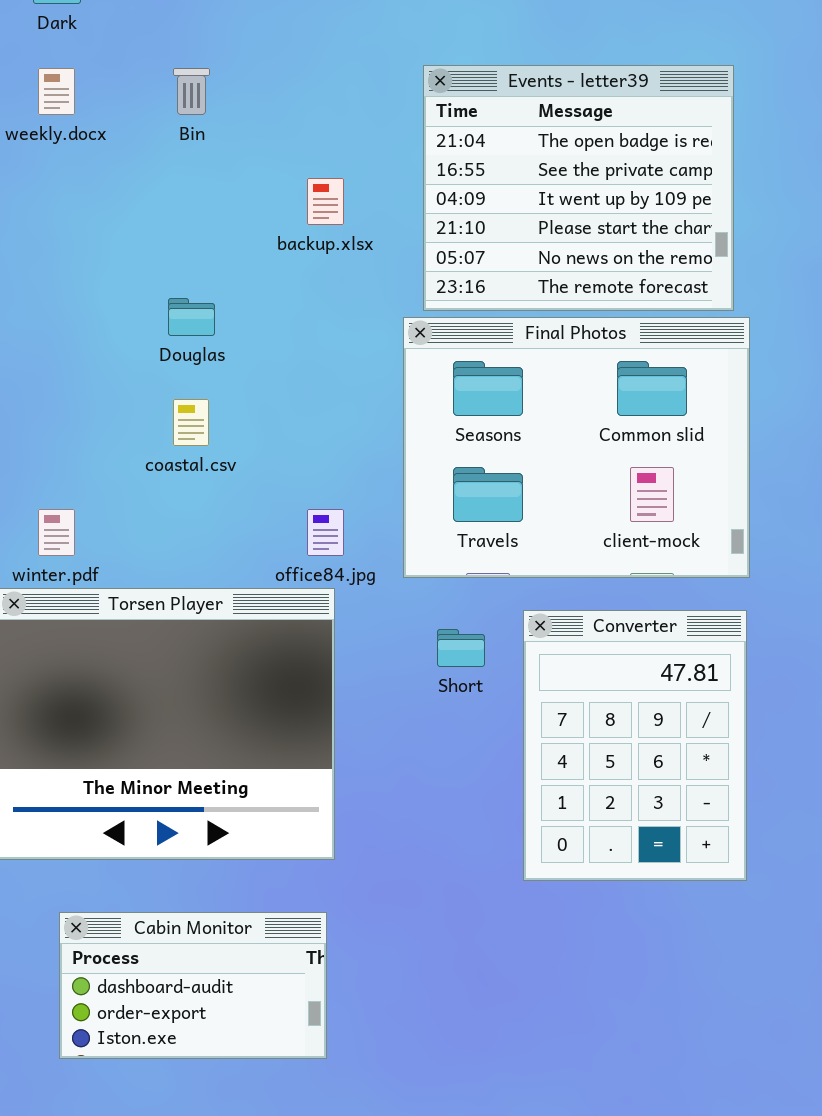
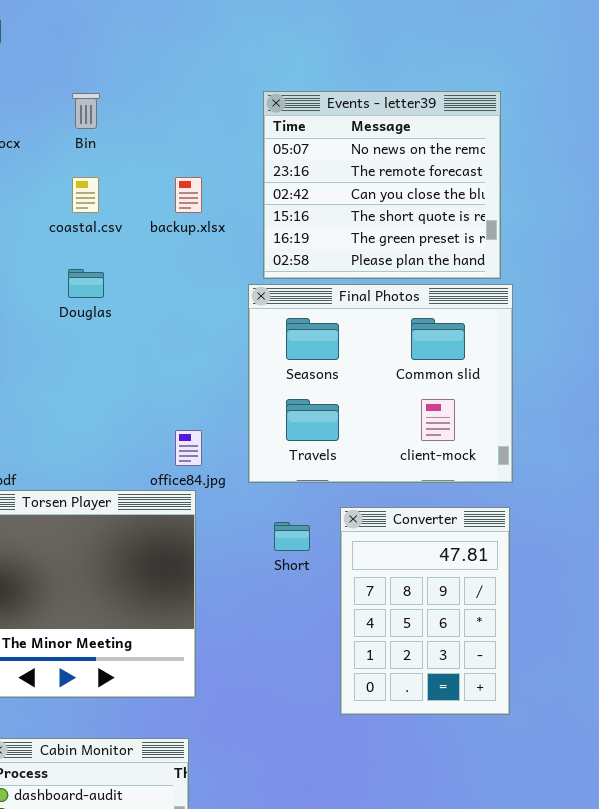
Events - letter39: [423,65,734,311] -> [263,91,501,279], scrolled down 4 rows
coastal.csv: [173,399,209,446] -> [72,177,99,213], moved

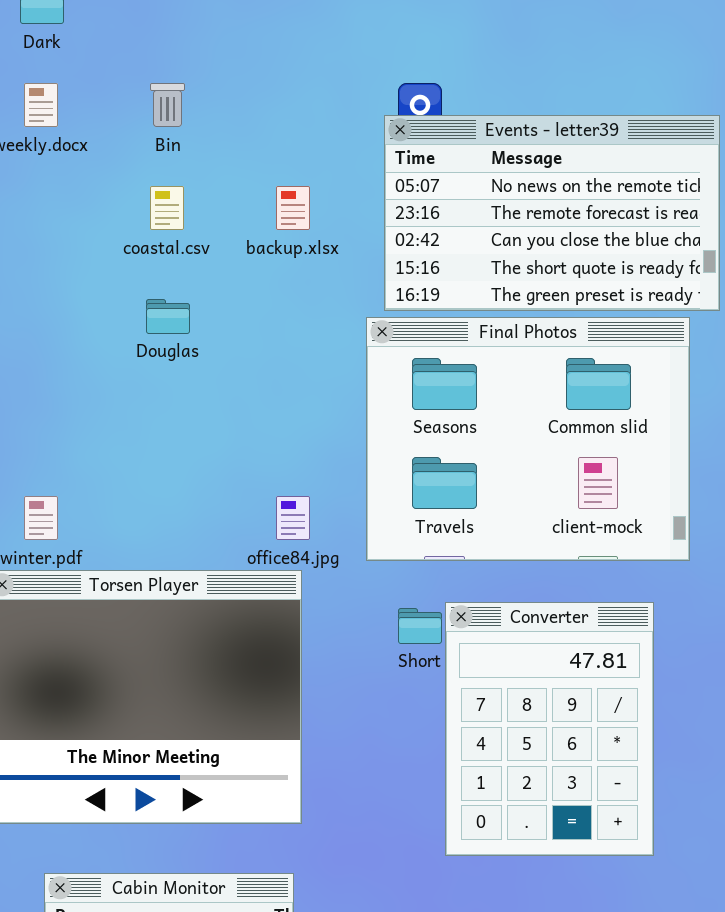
Events - letter39: [263,91,501,279] -> [384,115,720,311], resized
Converter: [340,507,510,715] -> [445,602,654,856], moved

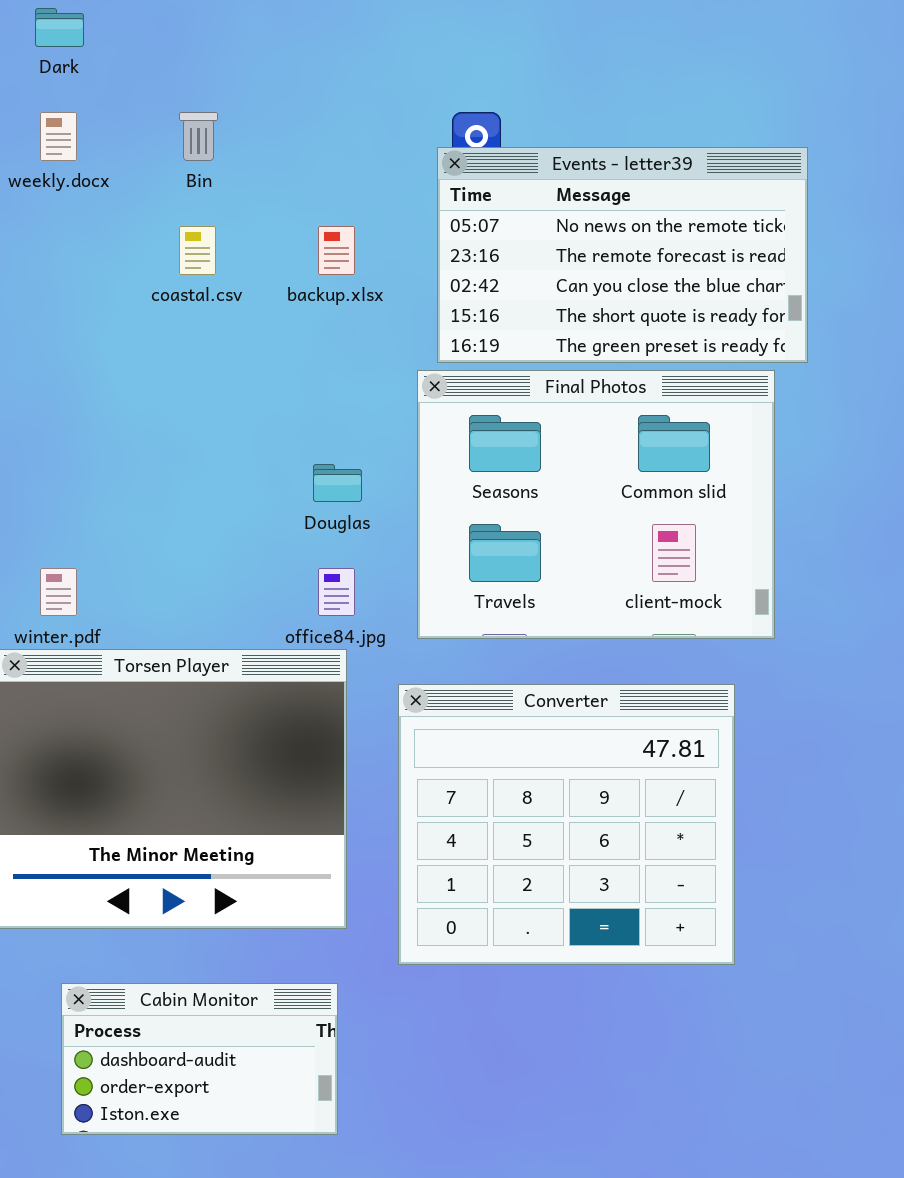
Douglas: [146,299,190,334] -> [313,464,362,502], moved
Converter: [445,602,654,856] -> [398,684,735,965], resized

